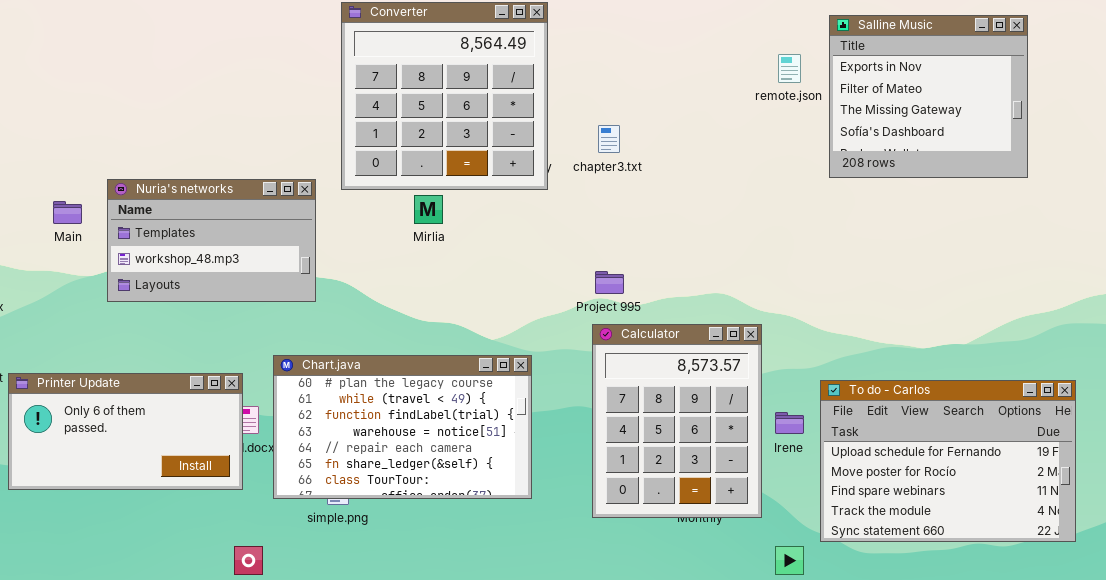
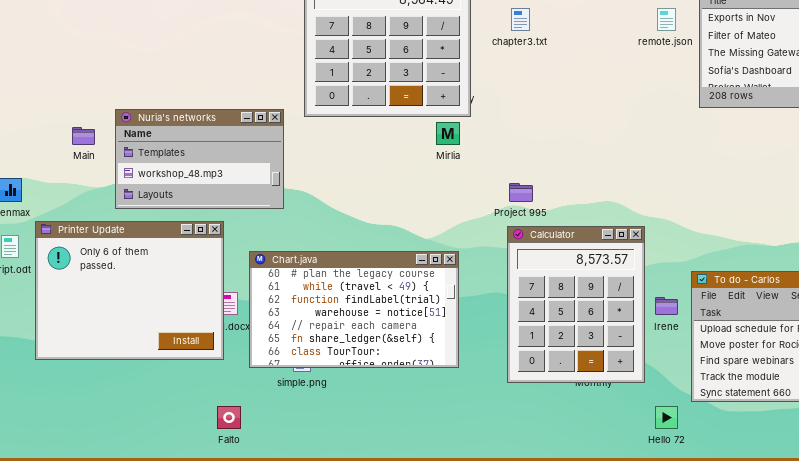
chapter3.txt: [598,125,620,153] -> [511,8,530,31], moved
Mirlia: [414,195,443,224] -> [436,122,460,145], moved
Printer Update: [8,373,243,490] -> [35,221,224,360], resized

